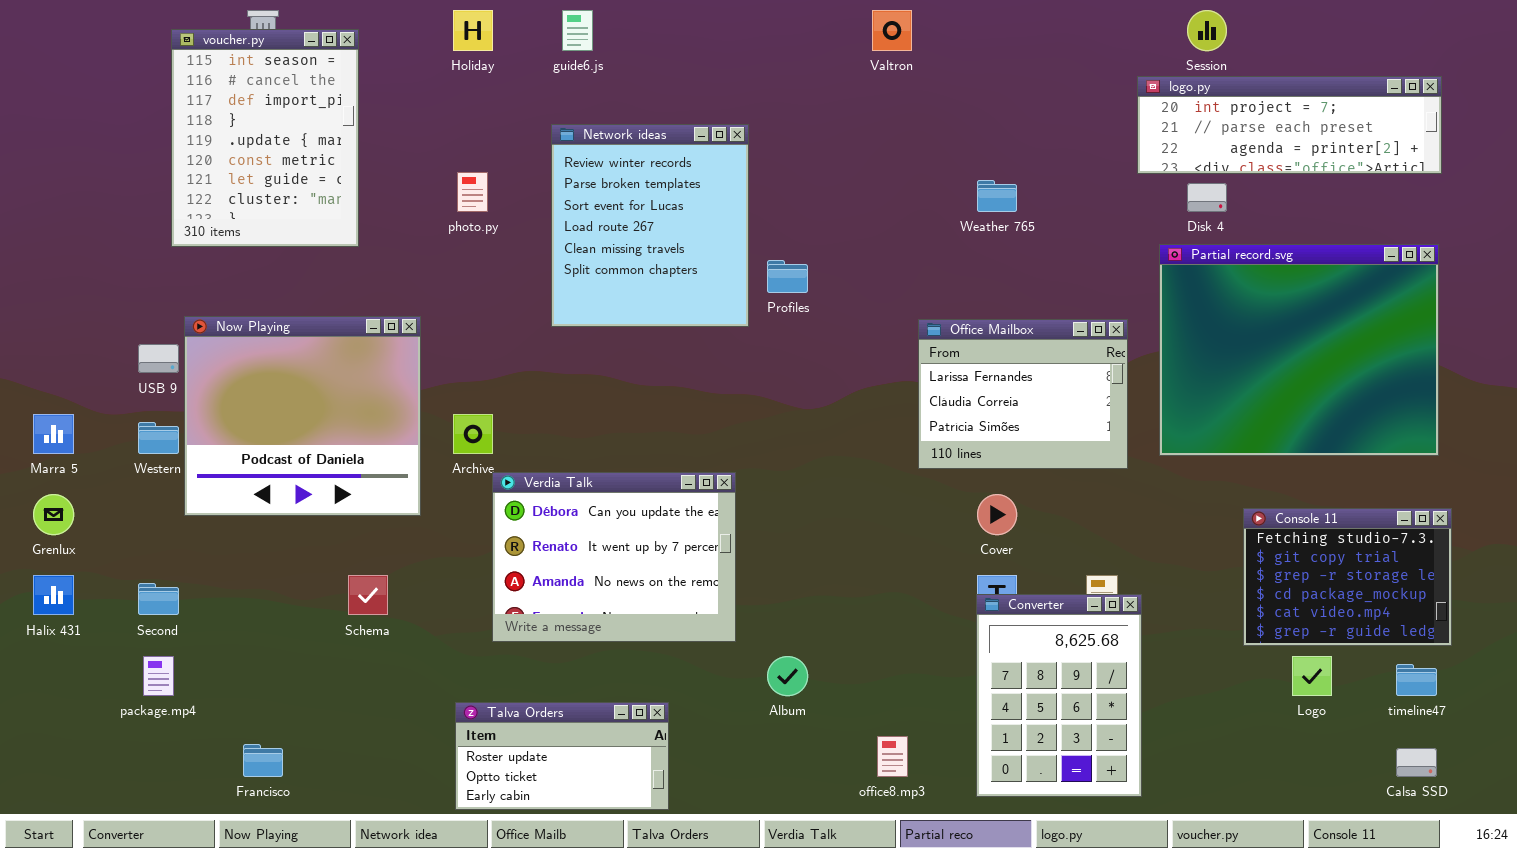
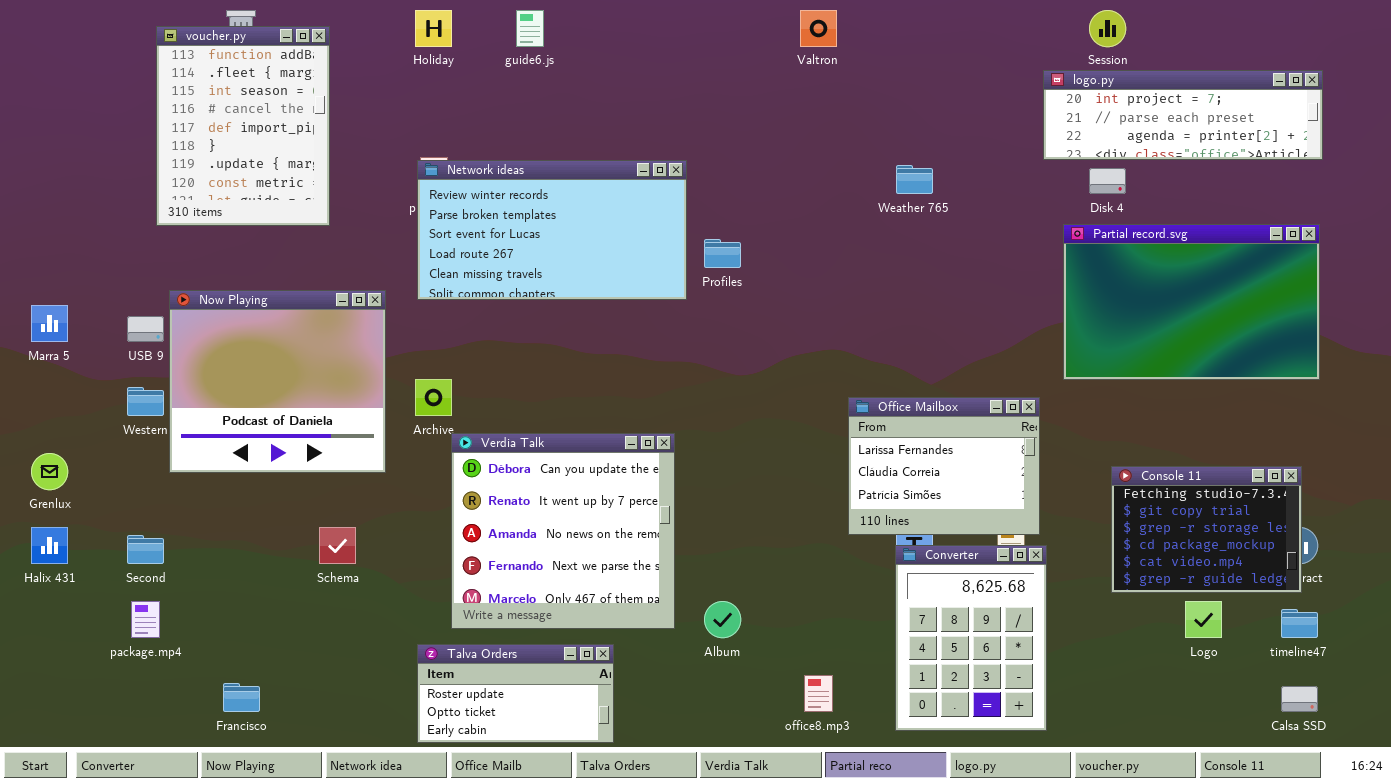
voucher.py: [171,29,359,247] -> [156,26,330,226], scrolled up 2 rows
Network ideas: [551,124,749,327] -> [417,160,687,300], resized
Partial record.svg: [1159,244,1439,456] -> [1063,224,1320,380], resized
Office Mailbox: [918,319,1128,469] -> [848,397,1040,535], moved
Marra 5: [33,414,74,454] -> [31,305,68,342], moved
Verdia Talk: [492,472,736,642] -> [451,433,675,629], resized
Console 11: [1243,508,1452,646] -> [1111,466,1302,593], moved

